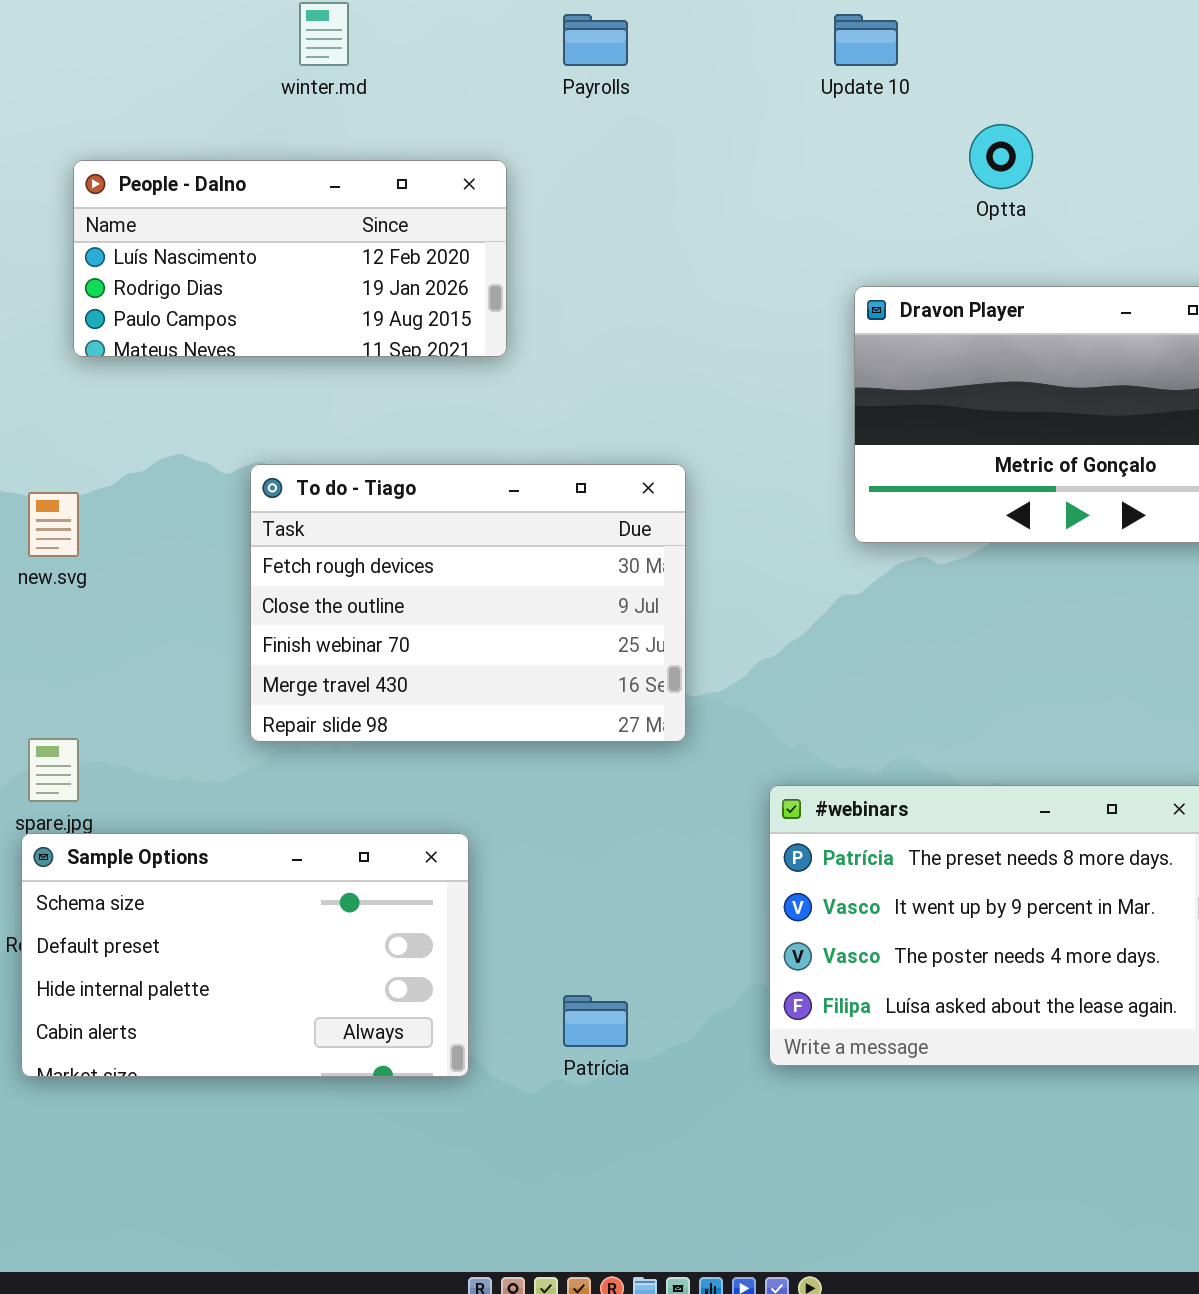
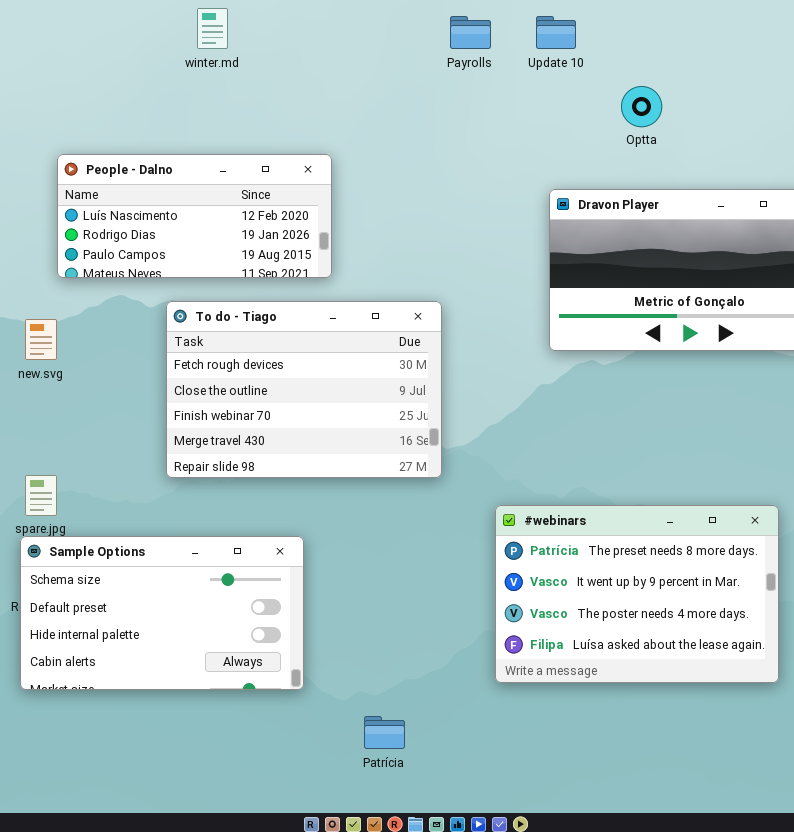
Payrolls: [563,14,628,66] -> [450,16,491,49], moved
People - Dalno: [73,160,507,357] -> [57,154,332,278], moved
Patrícia: [563,995,628,1047] -> [364,716,405,749], moved

